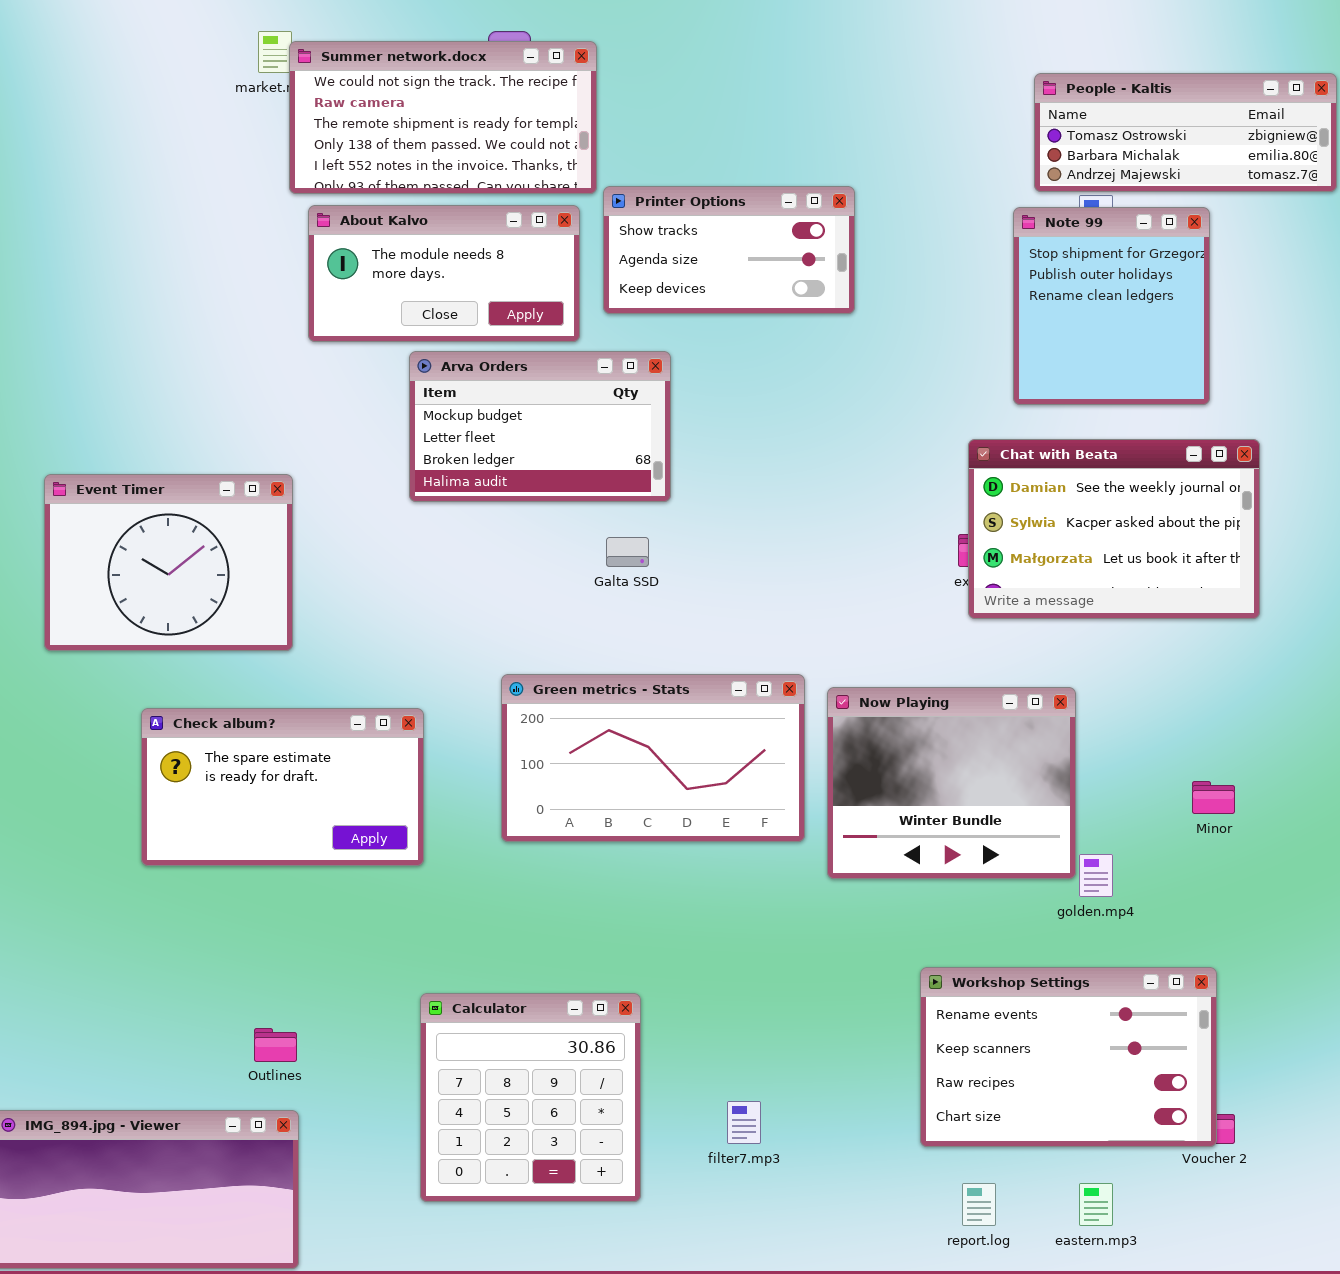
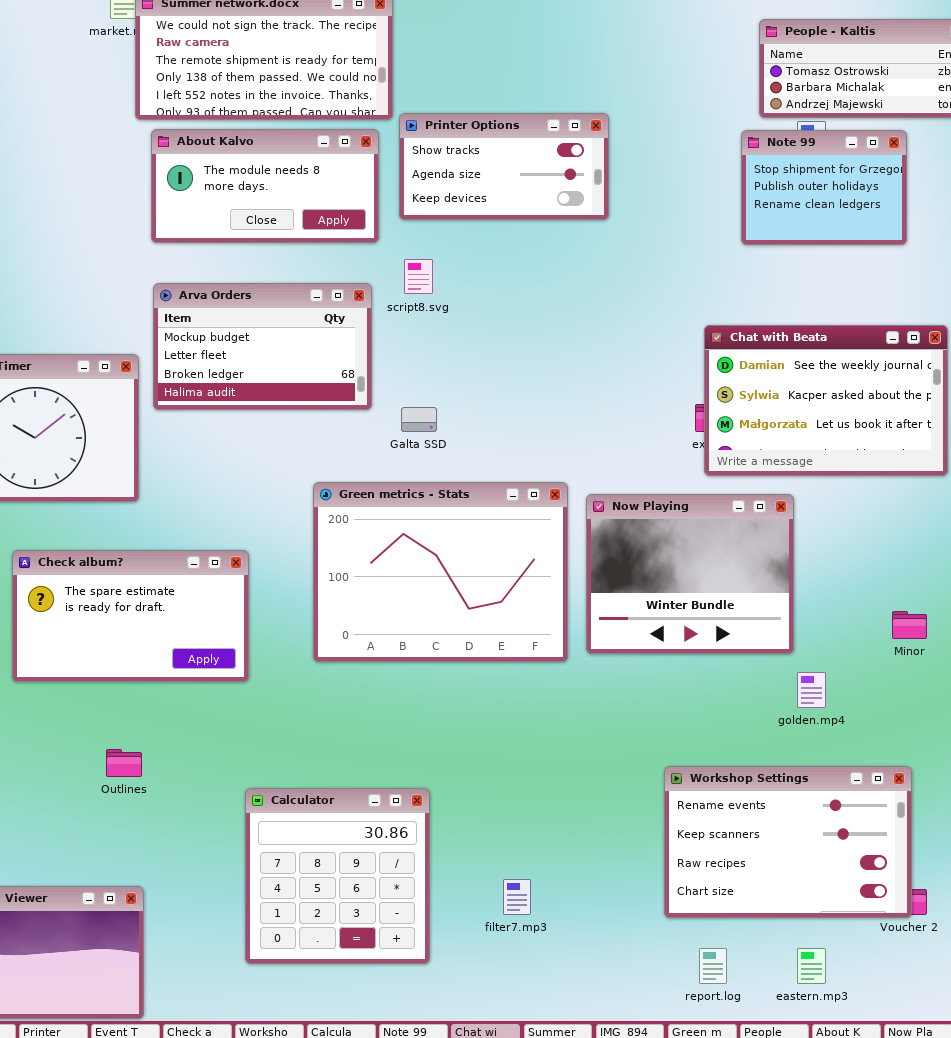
Note 99: [1013,207,1210,405] -> [741,130,907,245], resized
Arva Orders: [409,351,671,502] -> [153,283,372,410], moved
Green metrics - Stats: [501,674,805,842] -> [313,482,568,662], resized
Now Playing: [827,687,1076,879] -> [586,494,794,654], moved
Outlines: [254,1028,297,1062] -> [106,749,142,777], moved

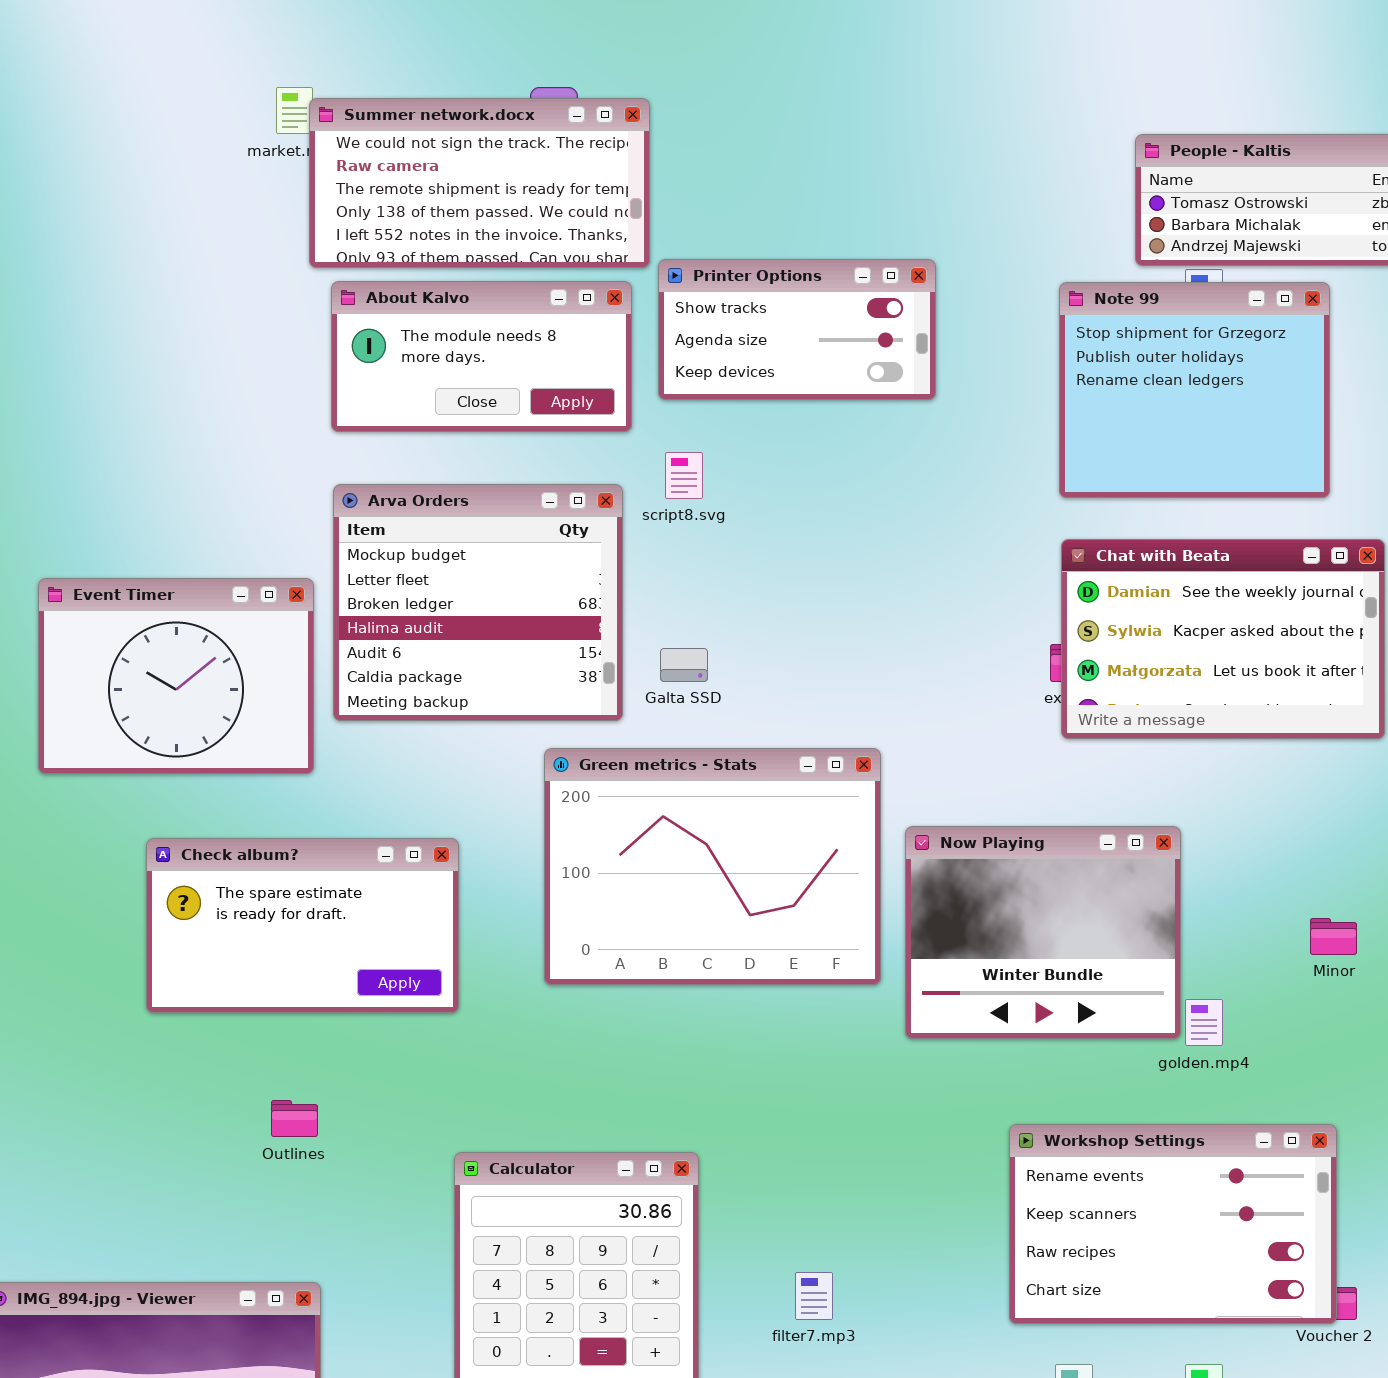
Note 99: [741,130,907,245] -> [1059,282,1330,498], resized
Arva Orders: [153,283,372,410] -> [333,484,623,721], resized
Now Playing: [586,494,794,654] -> [905,826,1181,1039], moved

